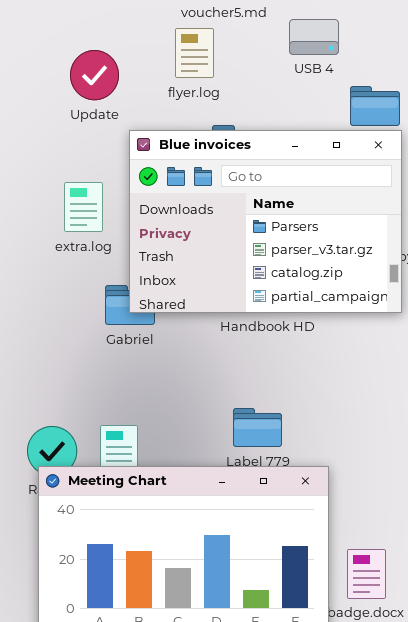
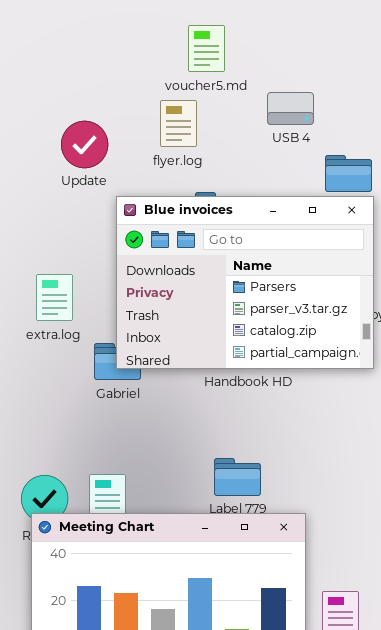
extra.log: [64,182,103,232] -> [36,274,73,321], moved

